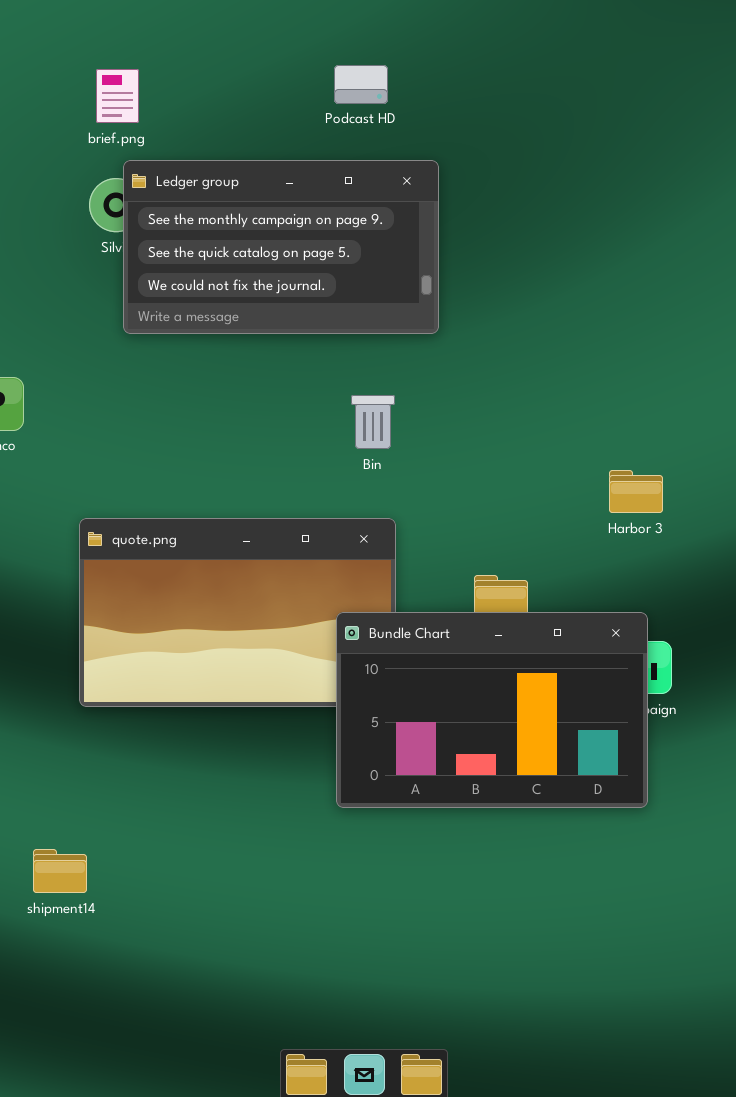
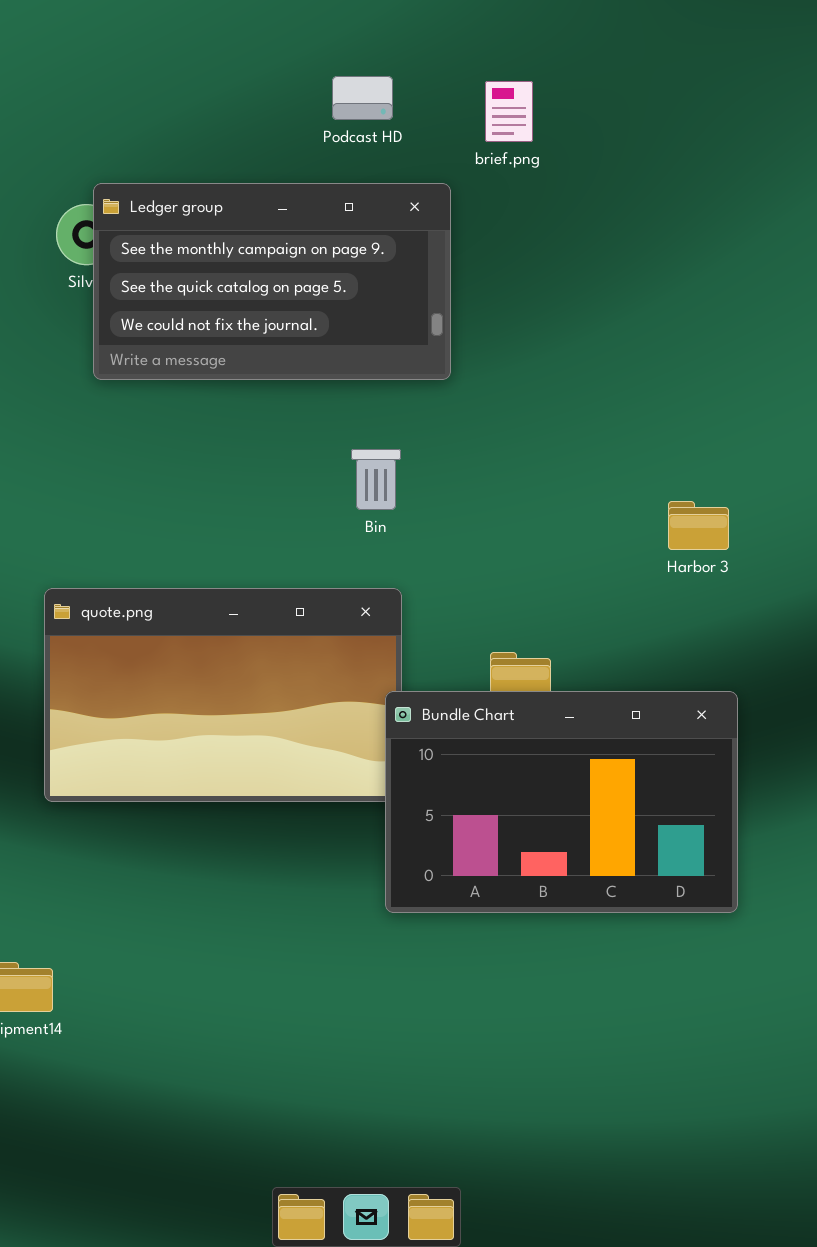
brief.png: [96,69,139,123] -> [485,81,533,142], moved
Harbor 3: [609,470,663,513] -> [668,501,729,550], moved
Bundle Chart: [336,612,648,808] -> [385,691,738,913], moved

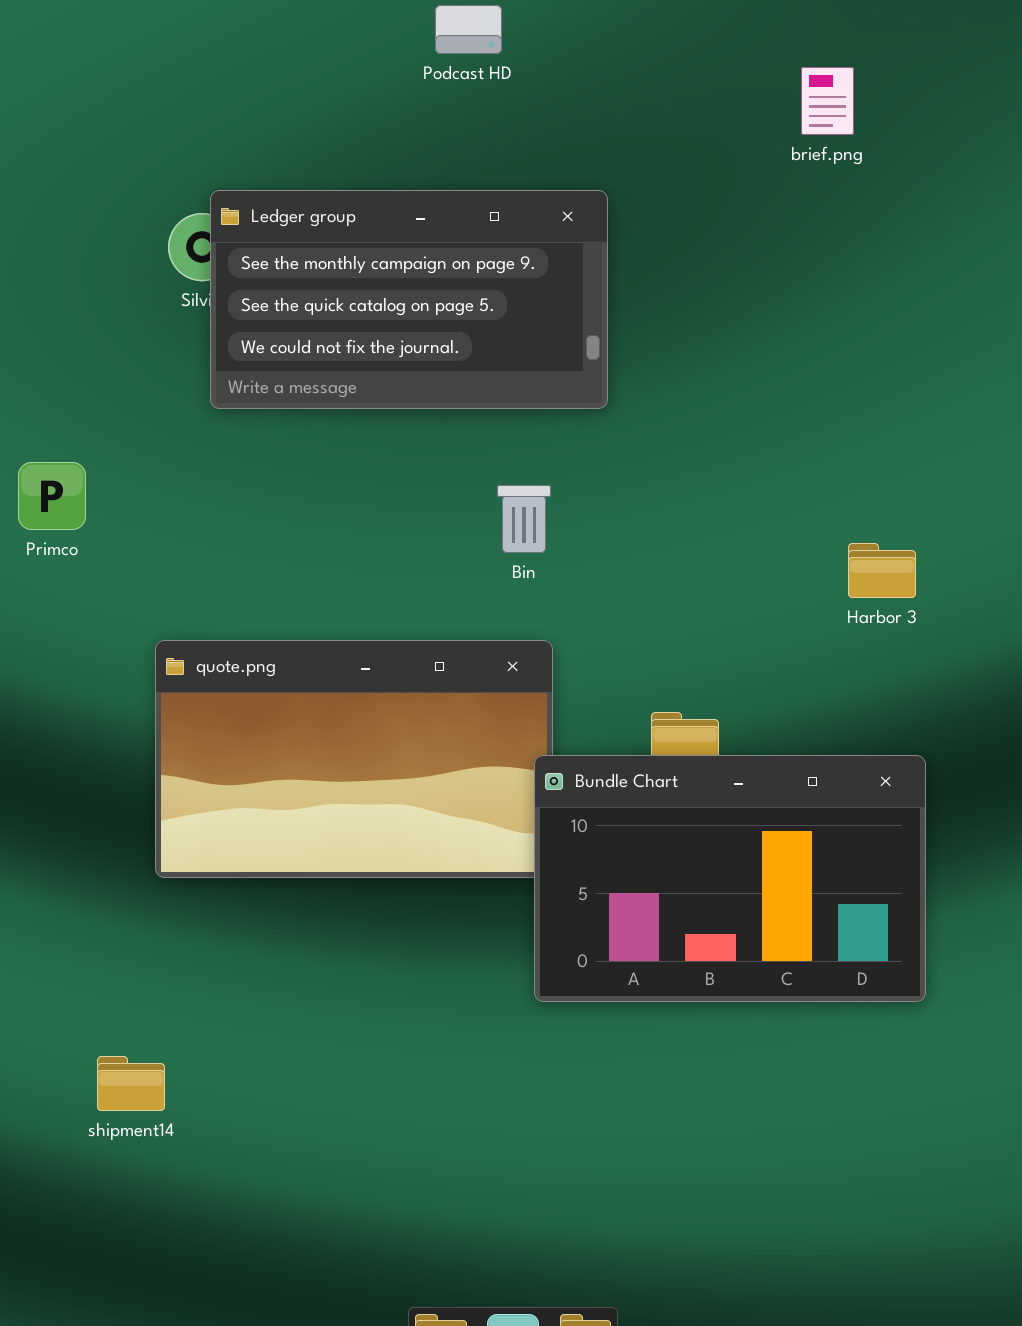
Podcast HD: [332,76,393,120] -> [435,5,502,54], moved
brief.png: [485,81,533,142] -> [801,67,854,135], moved

